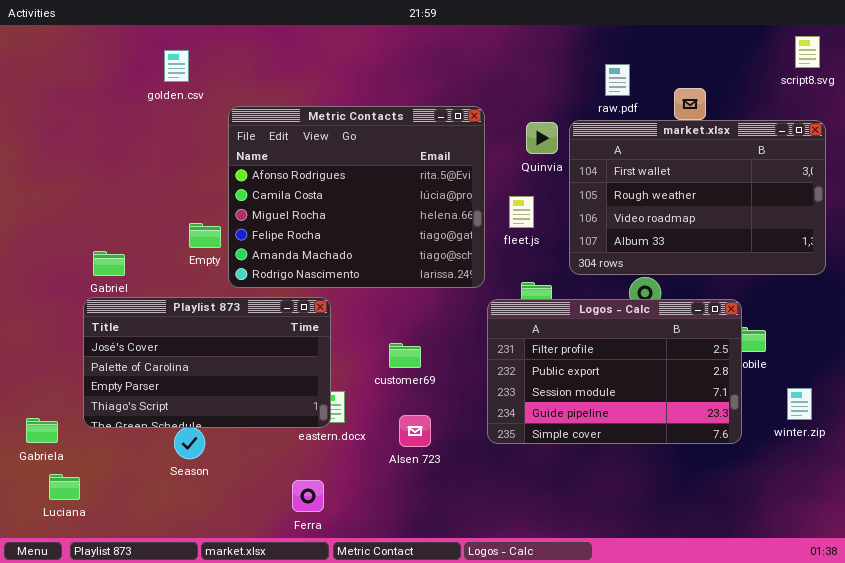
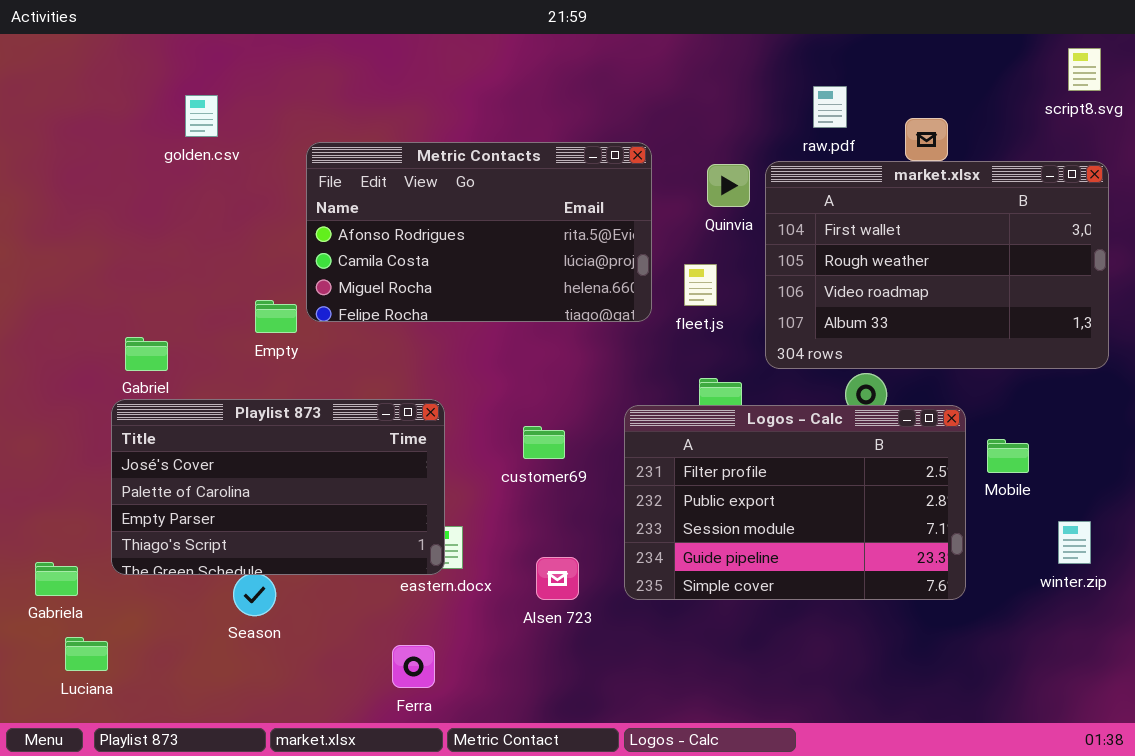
golden.csv: [164,50,189,82] -> [185,95,218,137], moved
Metric Contacts: [228,106,485,288] -> [306,142,652,322], resized
Logos - Calc: [487,299,742,444] -> [624,405,966,600], moved
customer69: [389,343,421,368] -> [523,426,565,459], moved

